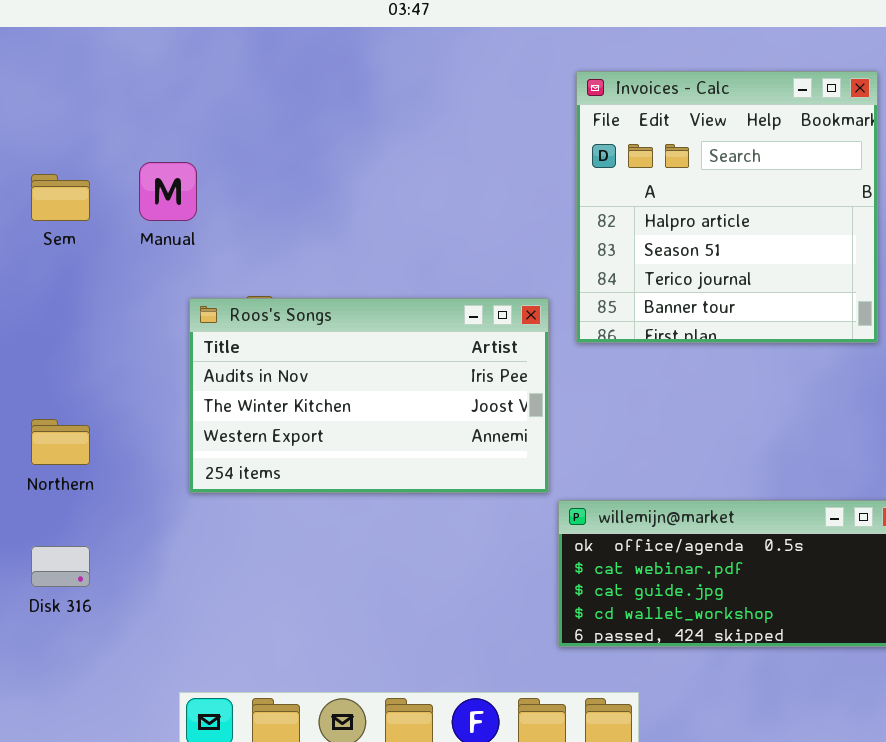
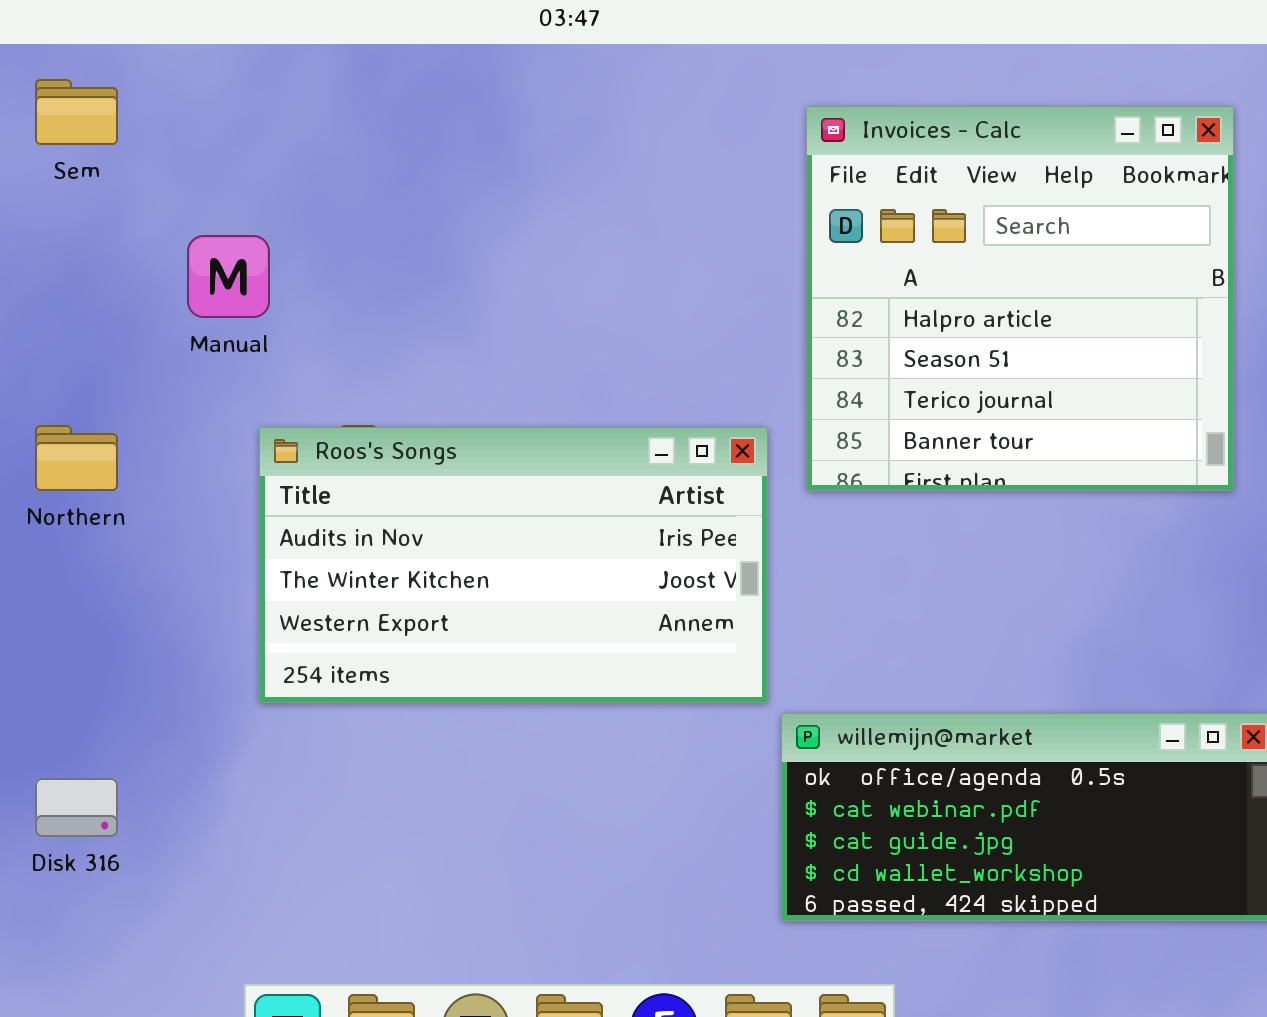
Sem: [31,174,90,221] -> [35,79,118,145], moved
Northern: [31,419,90,465] -> [35,425,118,491], moved

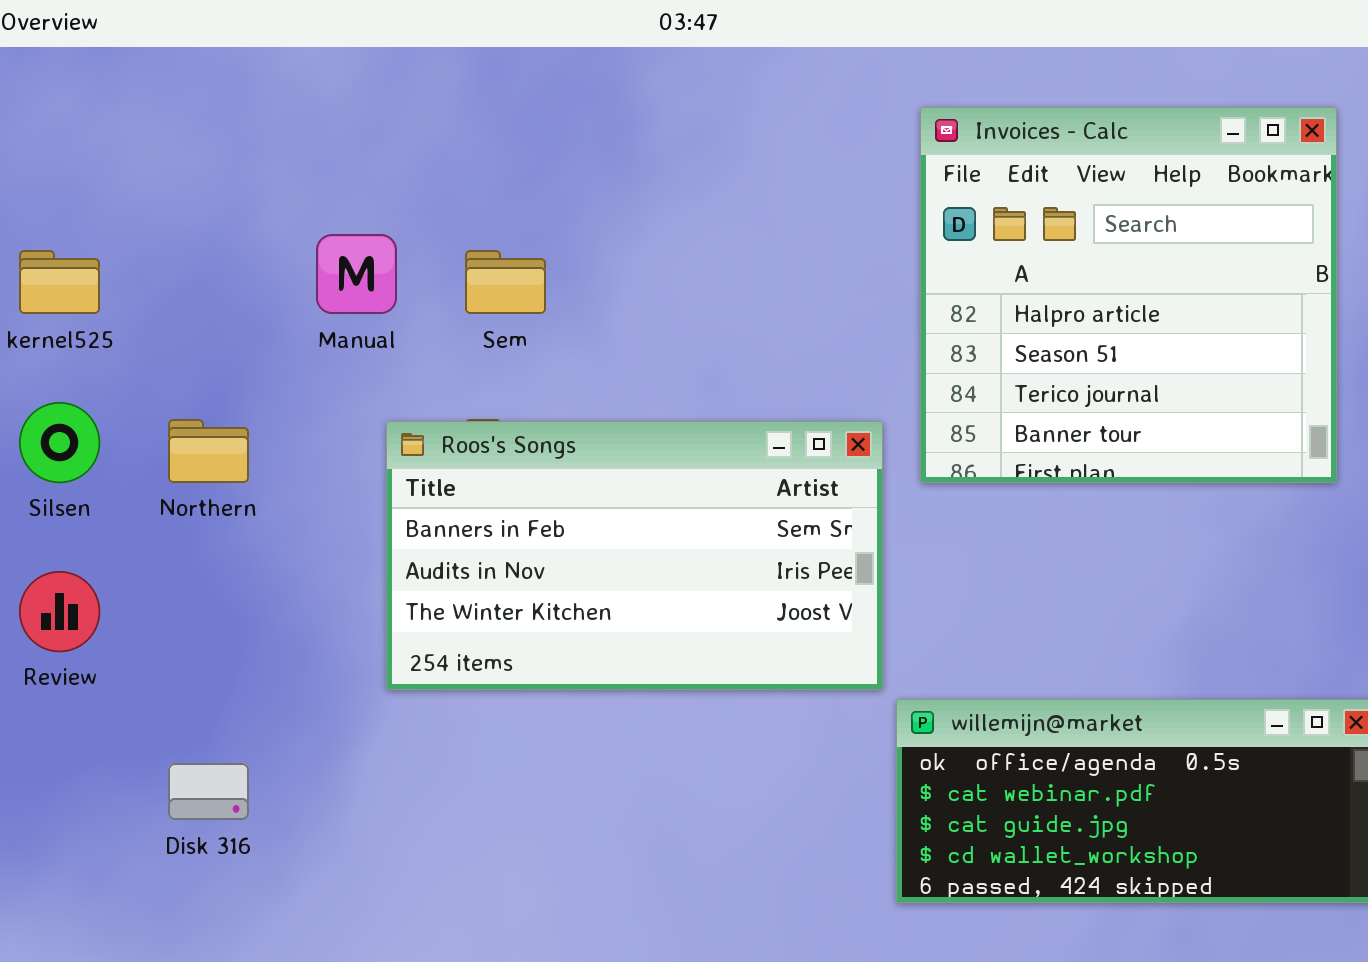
Sem: [35,79,118,145] -> [465,250,546,314], moved
Roos's Songs: [259,427,768,703] -> [386,421,883,690], scrolled up 1 row

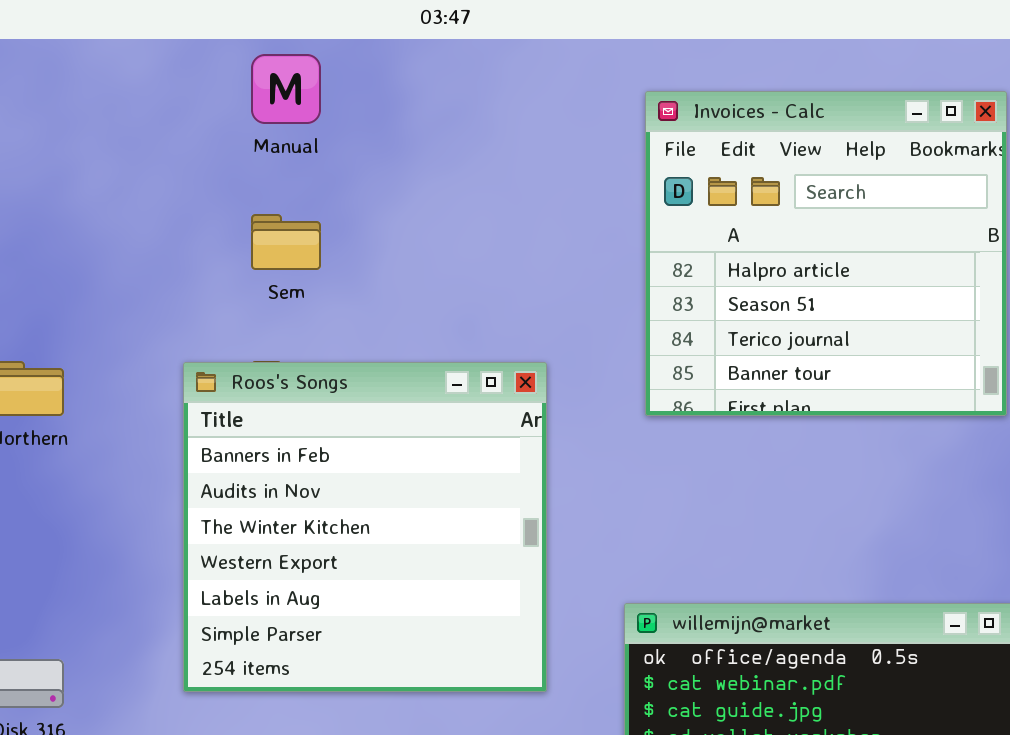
Manual: [316,234,397,314] -> [251,54,321,124], moved
Roos's Songs: [386,421,883,690] -> [183,362,547,692], resized

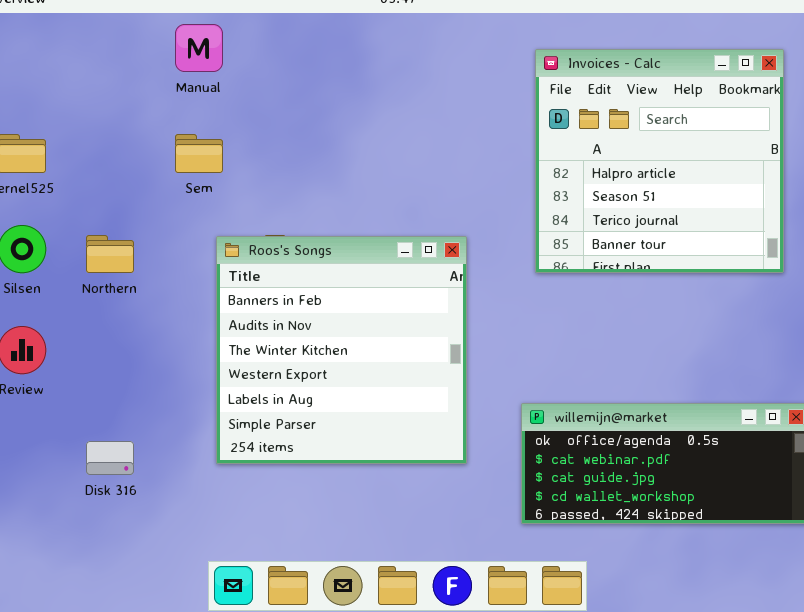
Manual: [251,54,321,124] -> [175,24,223,72], moved
Sem: [251,214,321,270] -> [175,134,223,173], moved

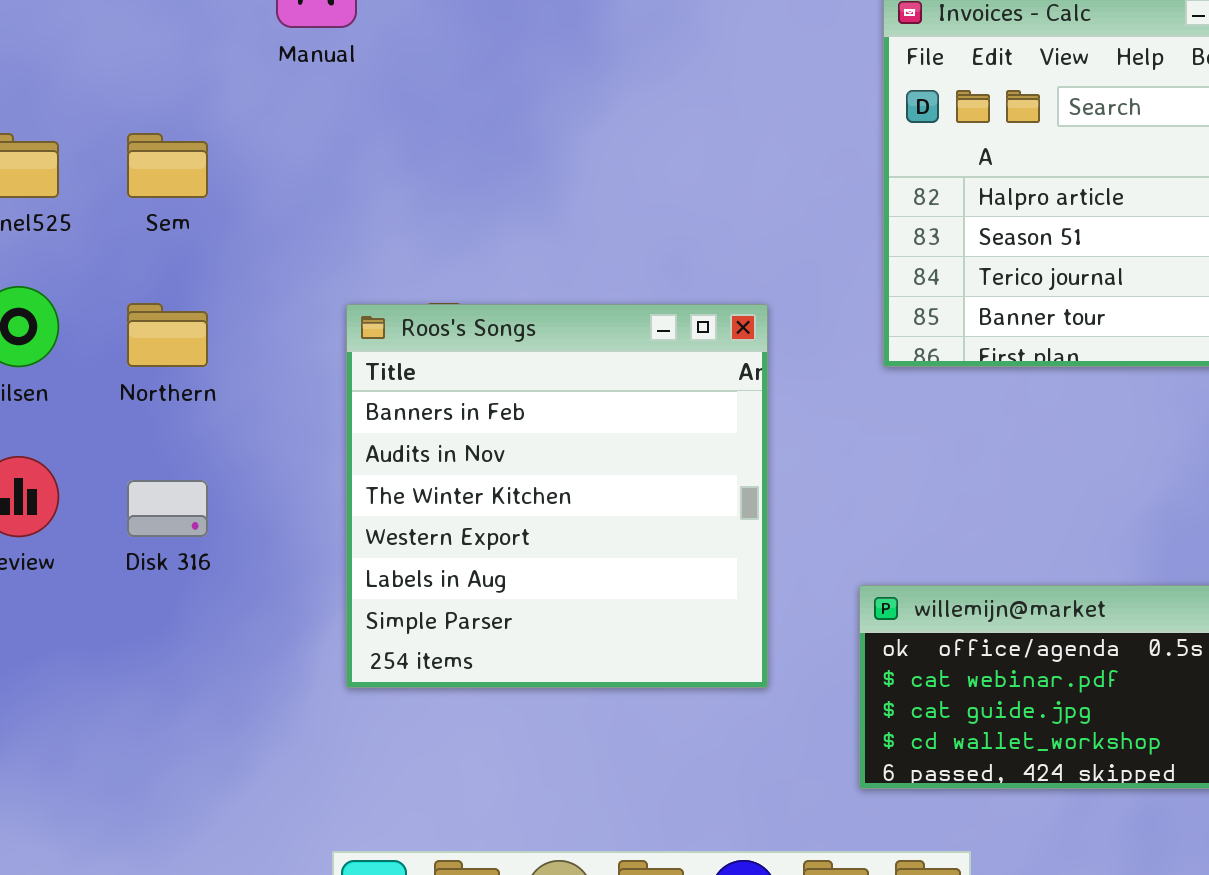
Sem: [175,134,223,173] -> [127,133,208,198], moved
Disk 316: [86,441,134,475] -> [127,480,208,537], moved

